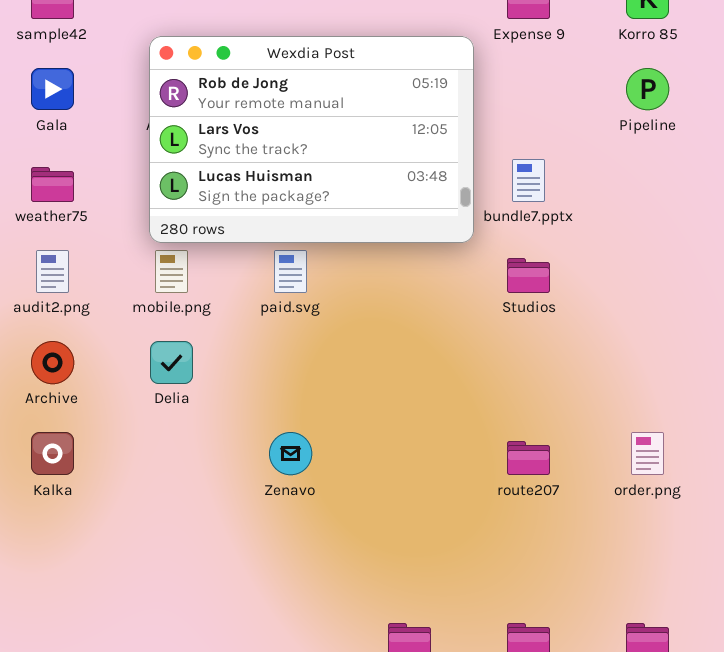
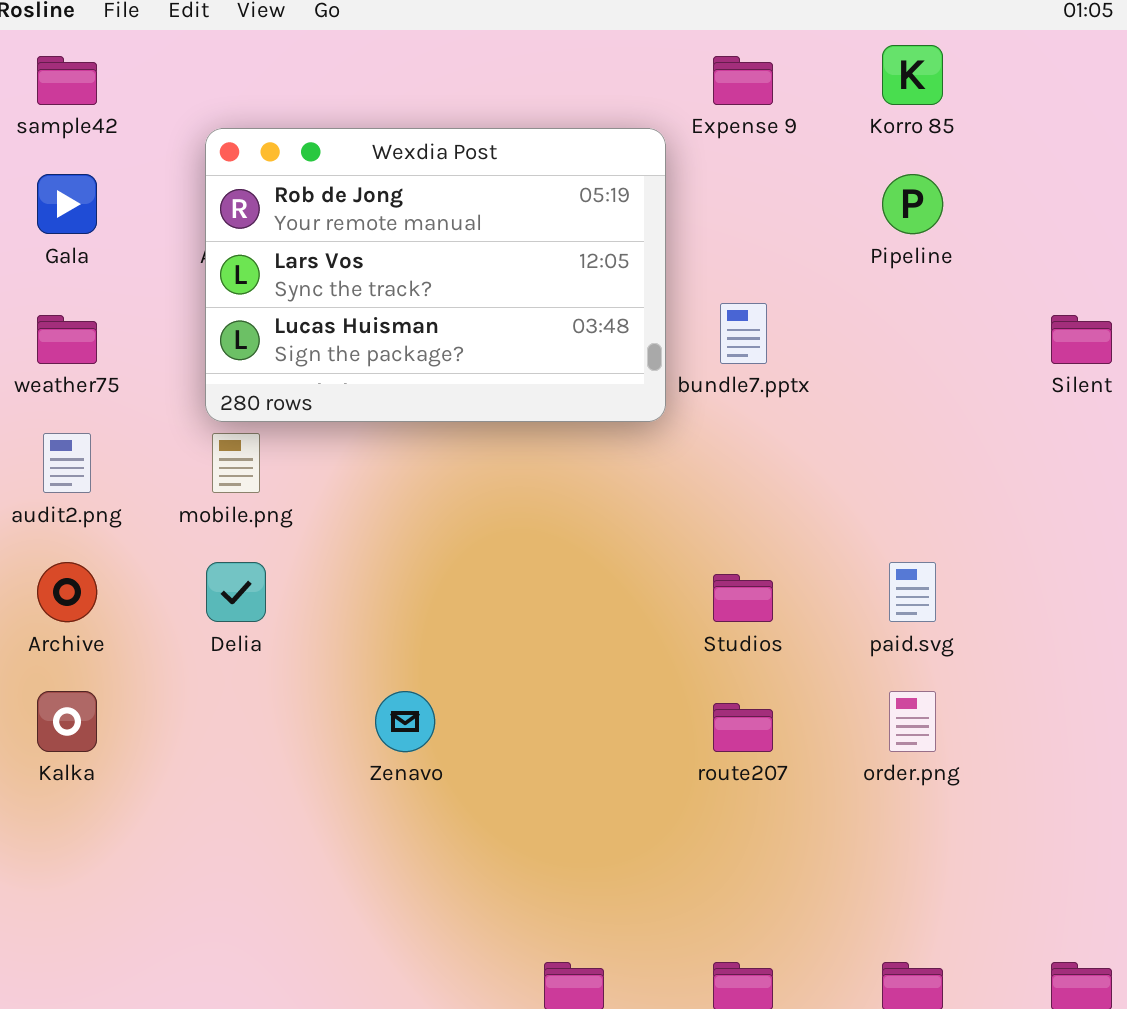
paid.svg: [274,250,307,293] -> [889,562,936,622], moved
Studios: [507,258,550,293] -> [713,574,773,622], moved

